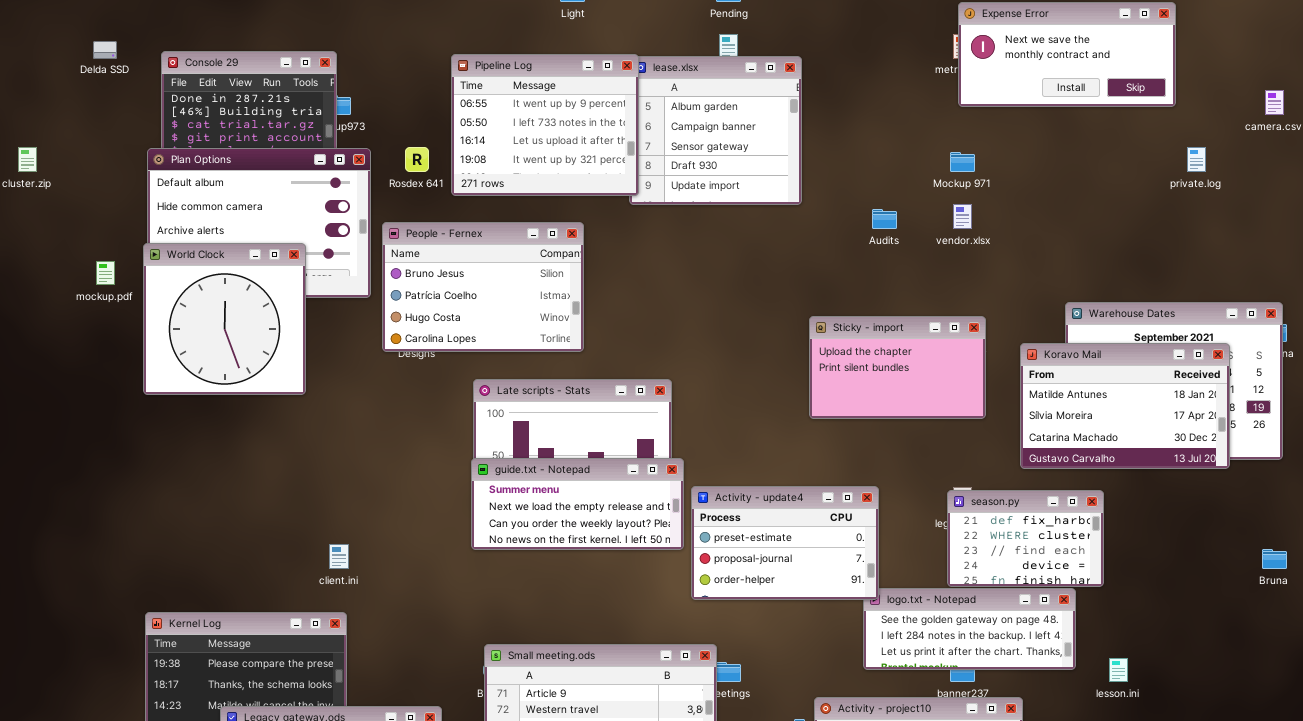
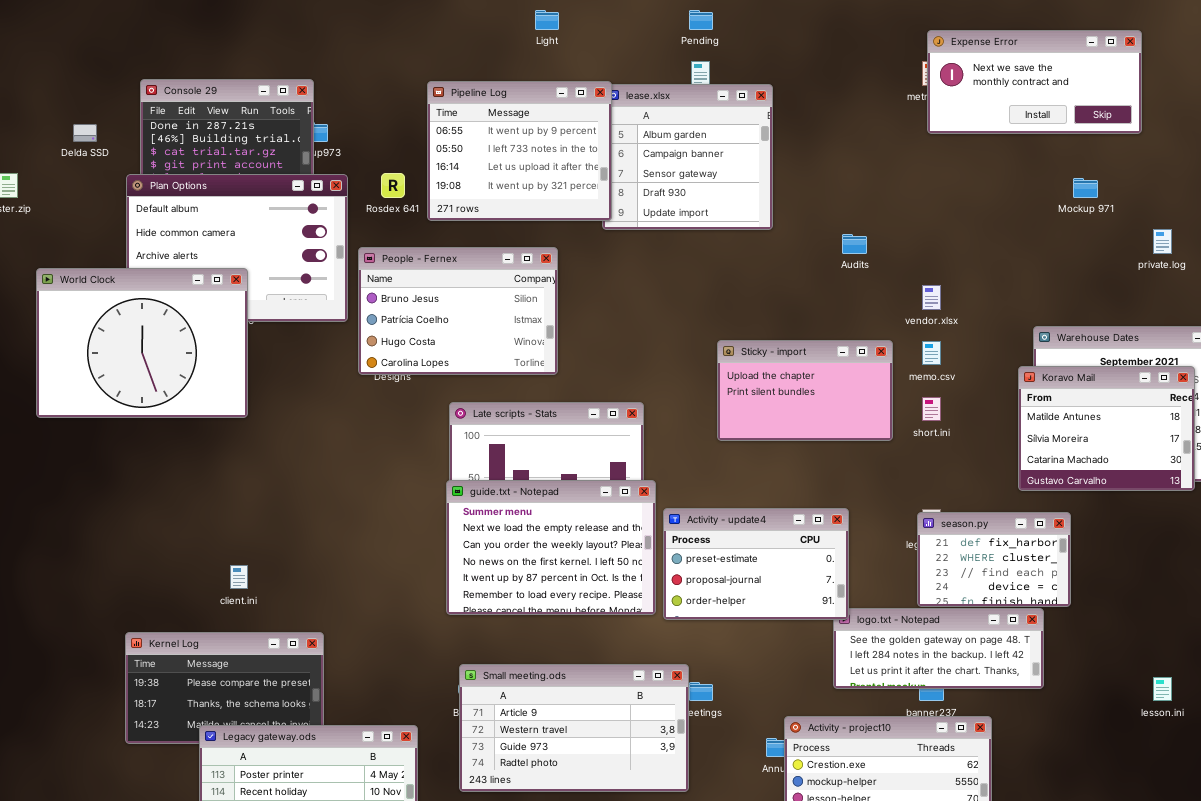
Delda SSD: [93,41,117,59] -> [73,124,97,142], moved
private.log: [1187,147,1206,172] -> [1153,229,1172,254], moved
Mockup 971: [950,152,975,172] -> [1073,178,1098,198], moved
vendor.xlsx: [953,204,972,229] -> [922,285,941,310], moved
World Clock: [143,243,306,395] -> [36,268,248,418], moved, resized
Sticky - import: [809,316,986,419] -> [717,340,893,441], moved
Koravo Mail: [1020,343,1230,469] -> [1018,366,1195,491], resized
guide.txt - Notepad: [471,458,684,550] -> [446,480,656,615], resized
client.ini: [329,544,349,569] -> [230,565,248,589], moved
lesson.ini: [1109,658,1128,682] -> [1153,677,1172,701], moved

